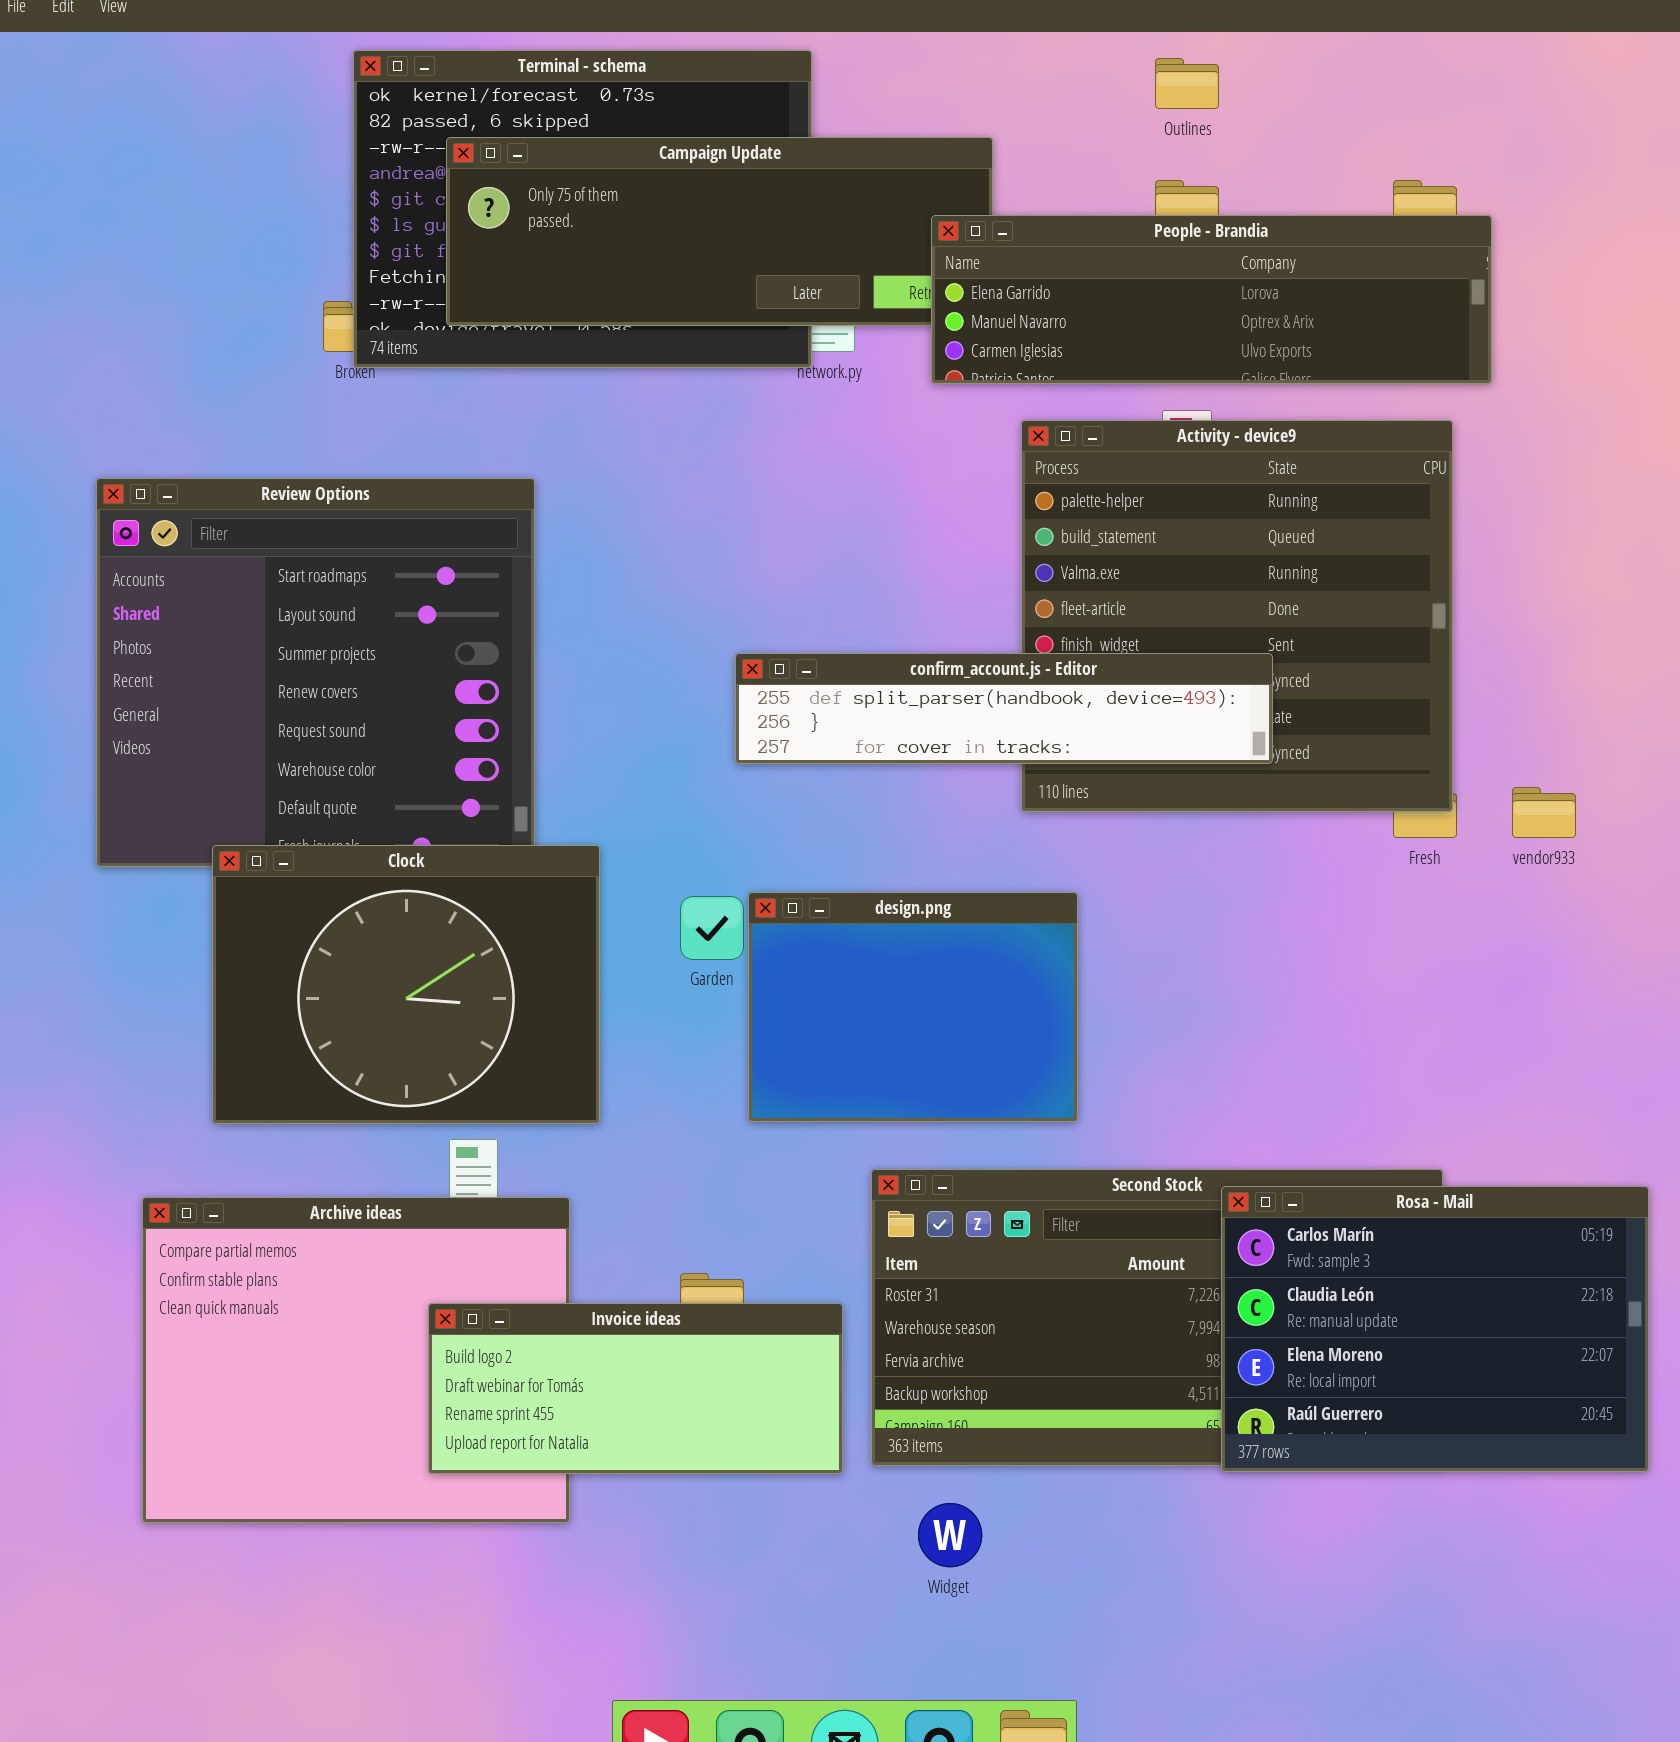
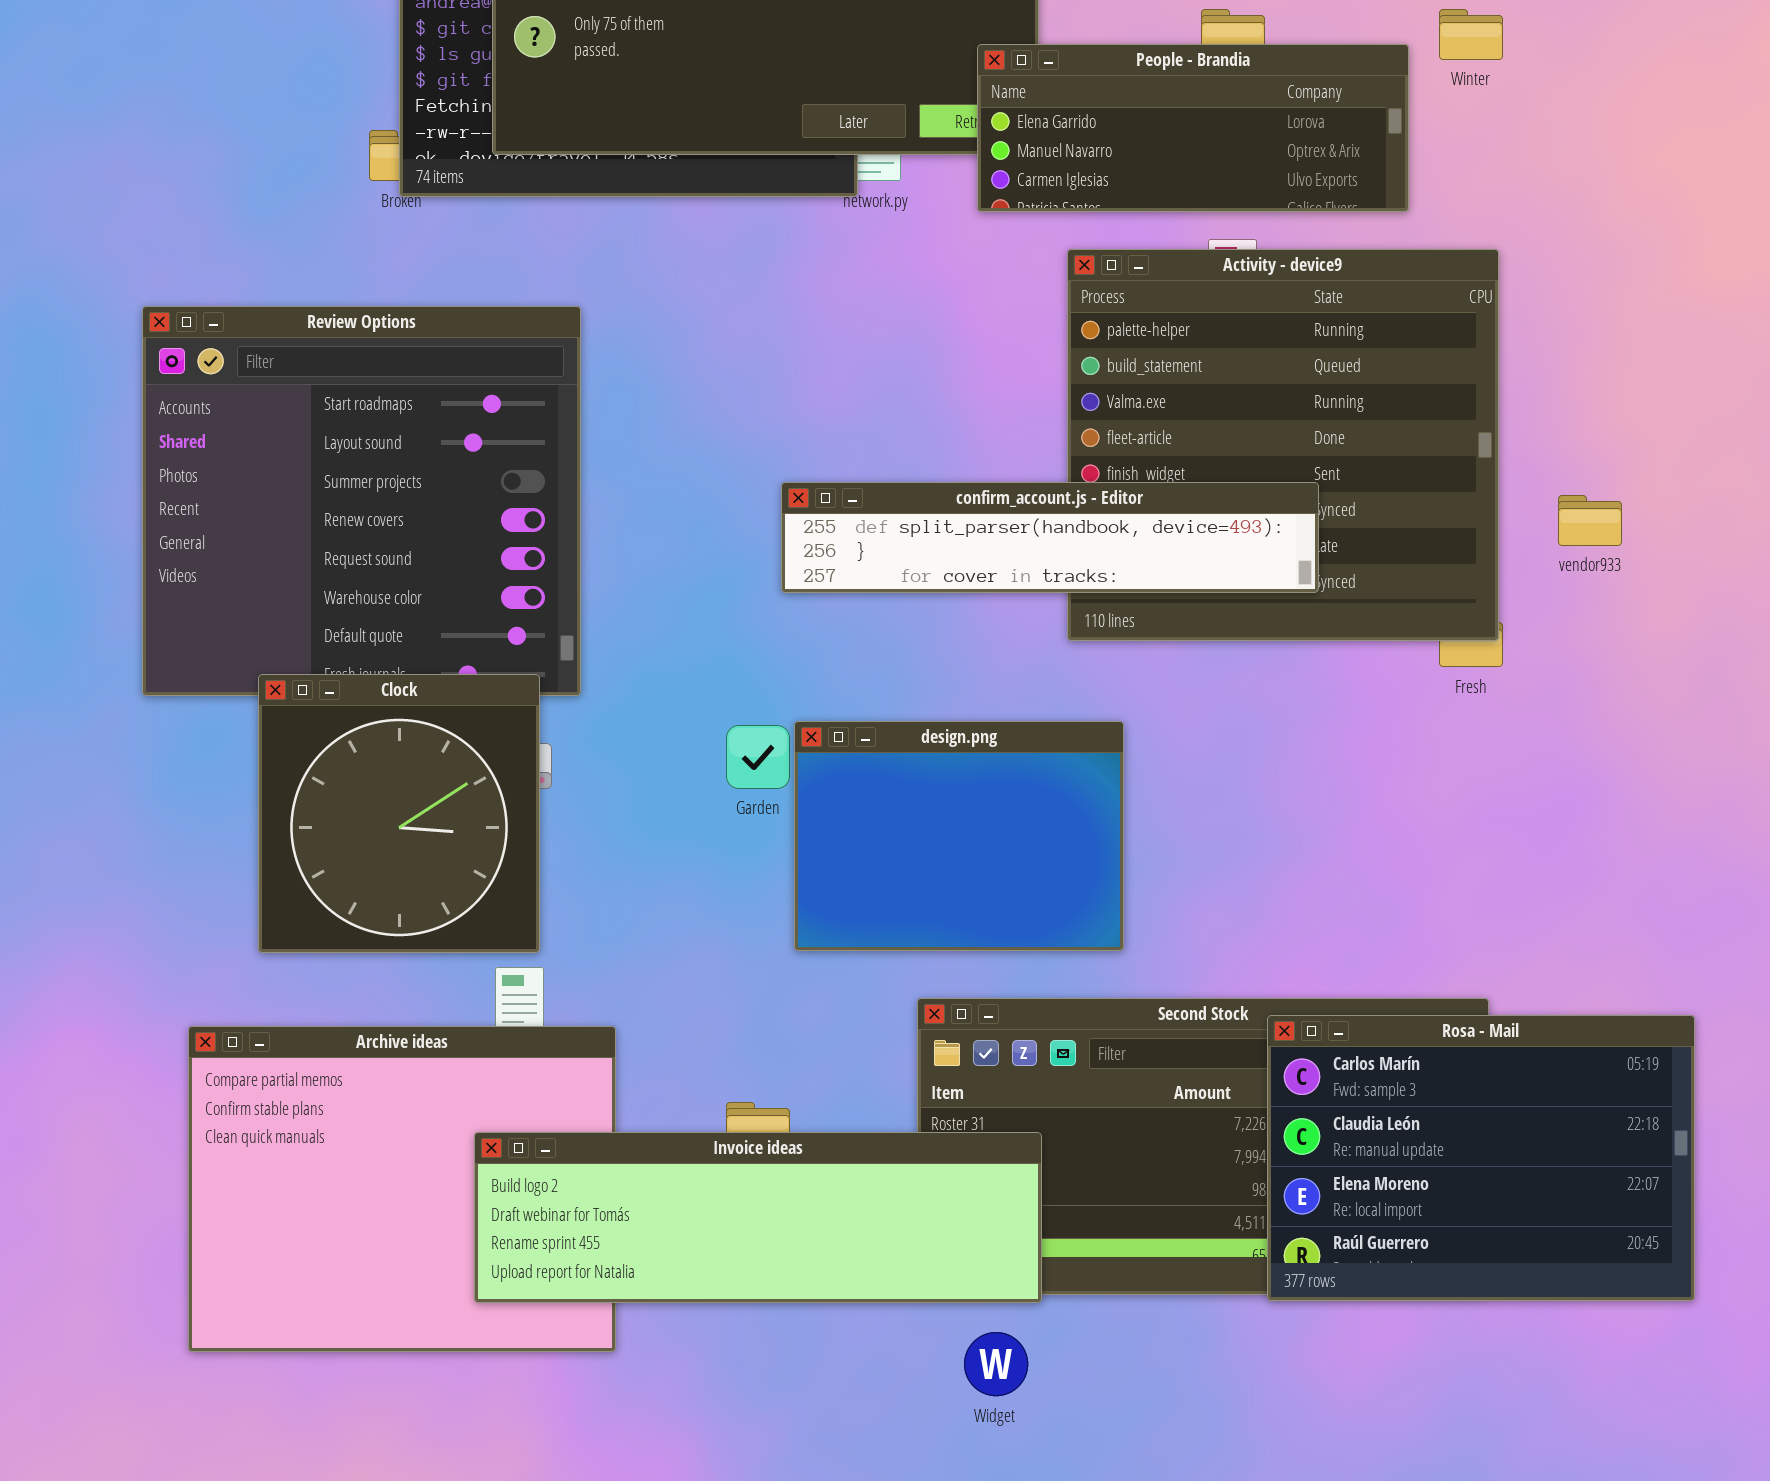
People - Brandia: [931,215,1492,384] -> [977,44,1409,212], resized
vendor933: [1512,787,1576,838] -> [1558,495,1622,546], moved
Clock: [212,845,600,1124] -> [258,674,540,953], resized
Invoice ideas: [428,1303,843,1474] -> [474,1132,1042,1303], resized

